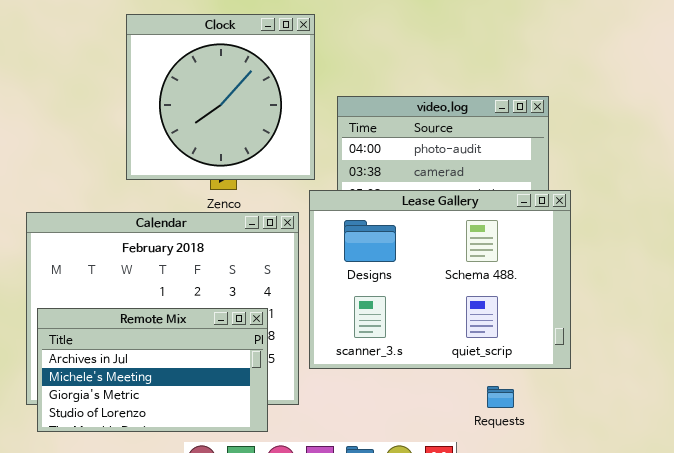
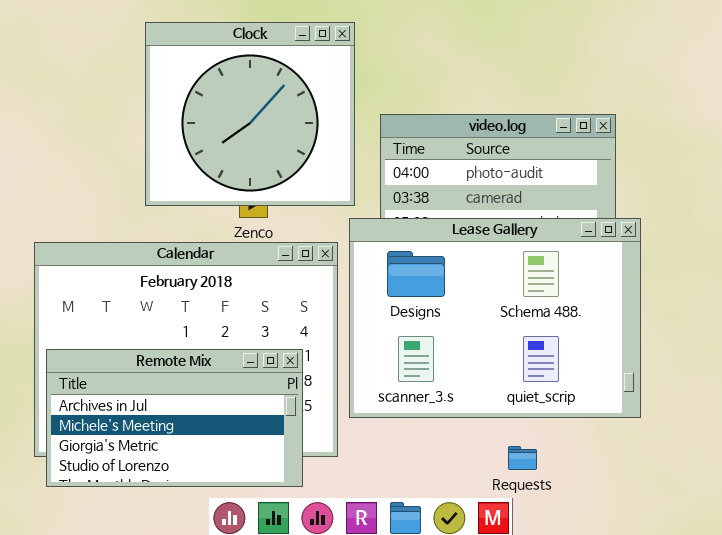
Requests: [487,386,514,408] -> [508,446,537,470], moved

